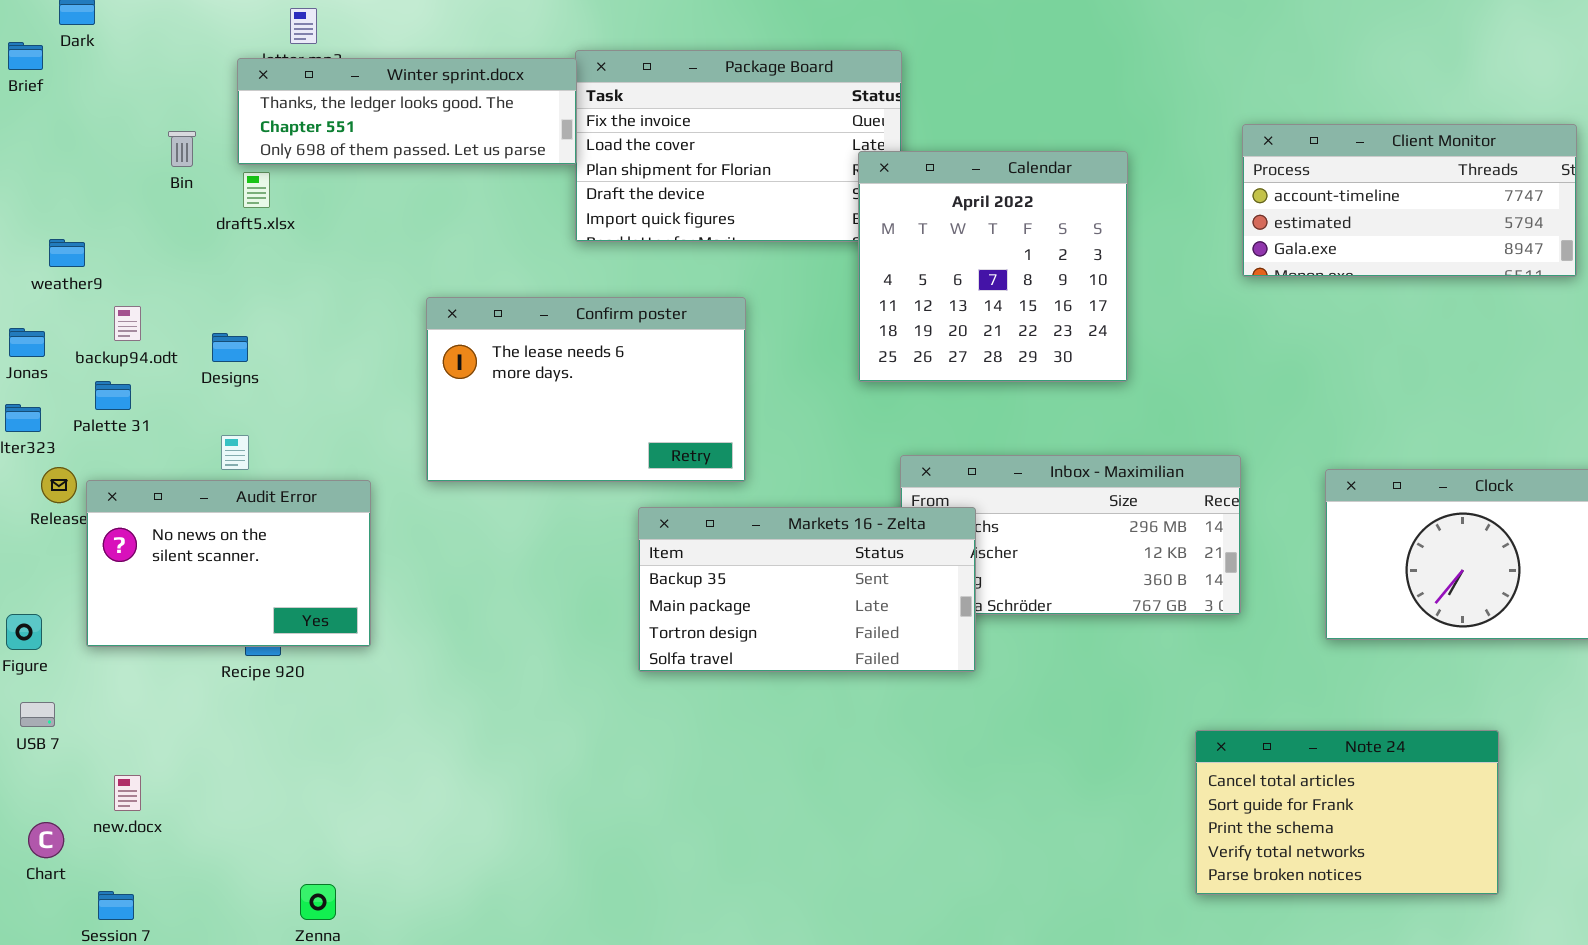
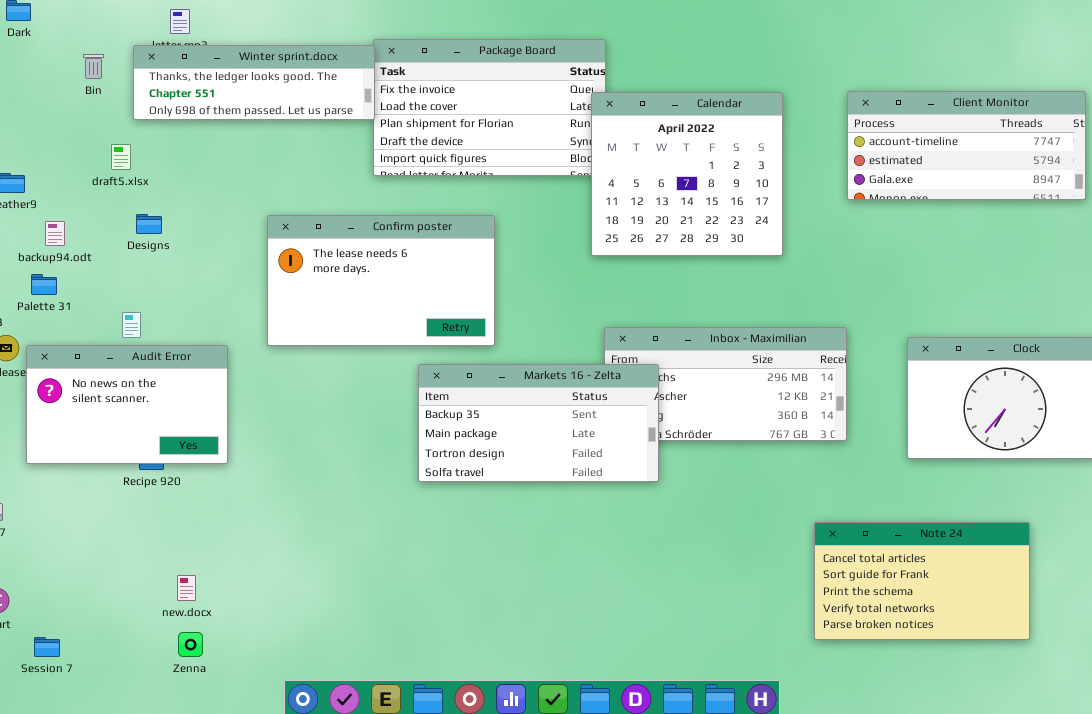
Bin: [168,131,196,167] -> [83,54,104,79], moved
Calendar: [858,151,1128,382] -> [591,92,783,256], moved
draft5.xlsx: [243,172,270,208] -> [111,144,131,170], moved
Designs: [212,333,248,362] -> [136,214,162,234], moved
new.docx: [114,775,141,811] -> [177,575,196,601], moved

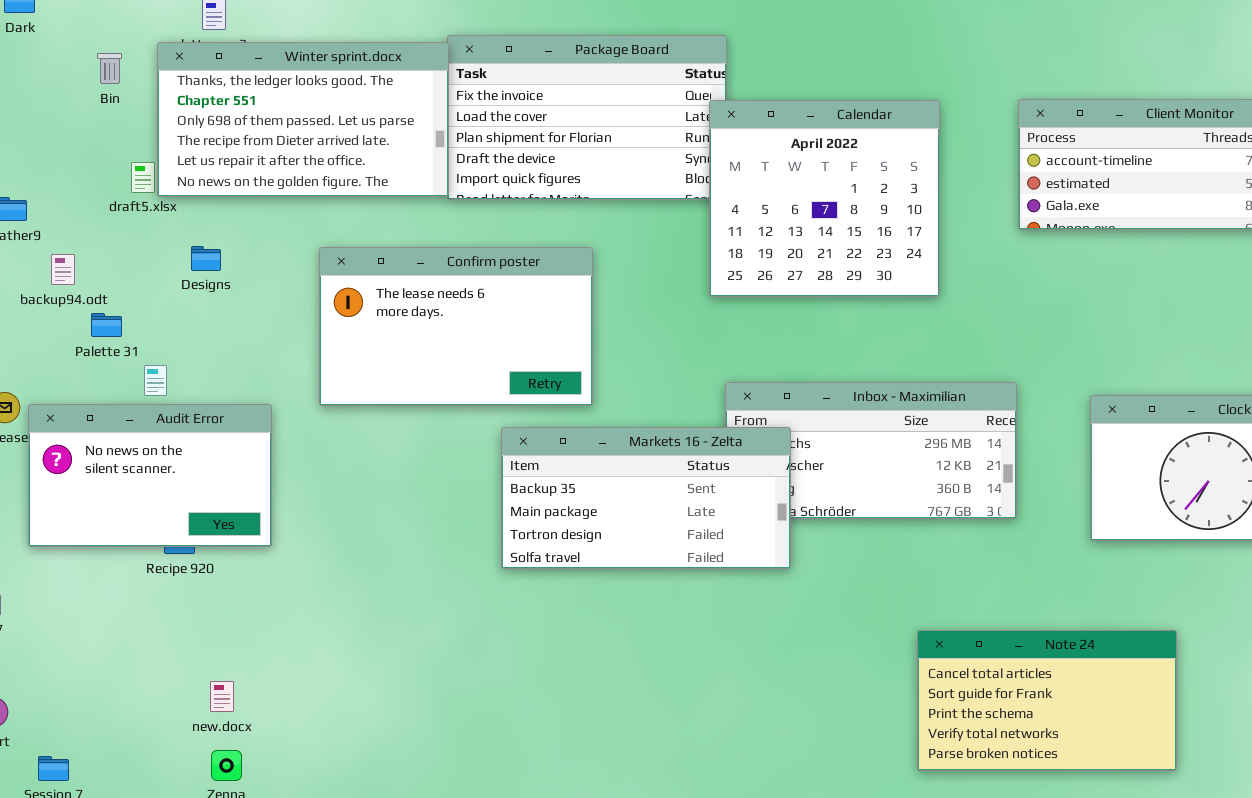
Winter sprint.docx: [133,45,375,120] -> [157,42,449,197], resized
Designs: [136,214,162,234] -> [191,246,221,271], moved
Palette 31: [31,274,57,295] -> [91,313,122,337], moved
Note 24: [814,522,1030,640] -> [917,630,1177,771], moved

